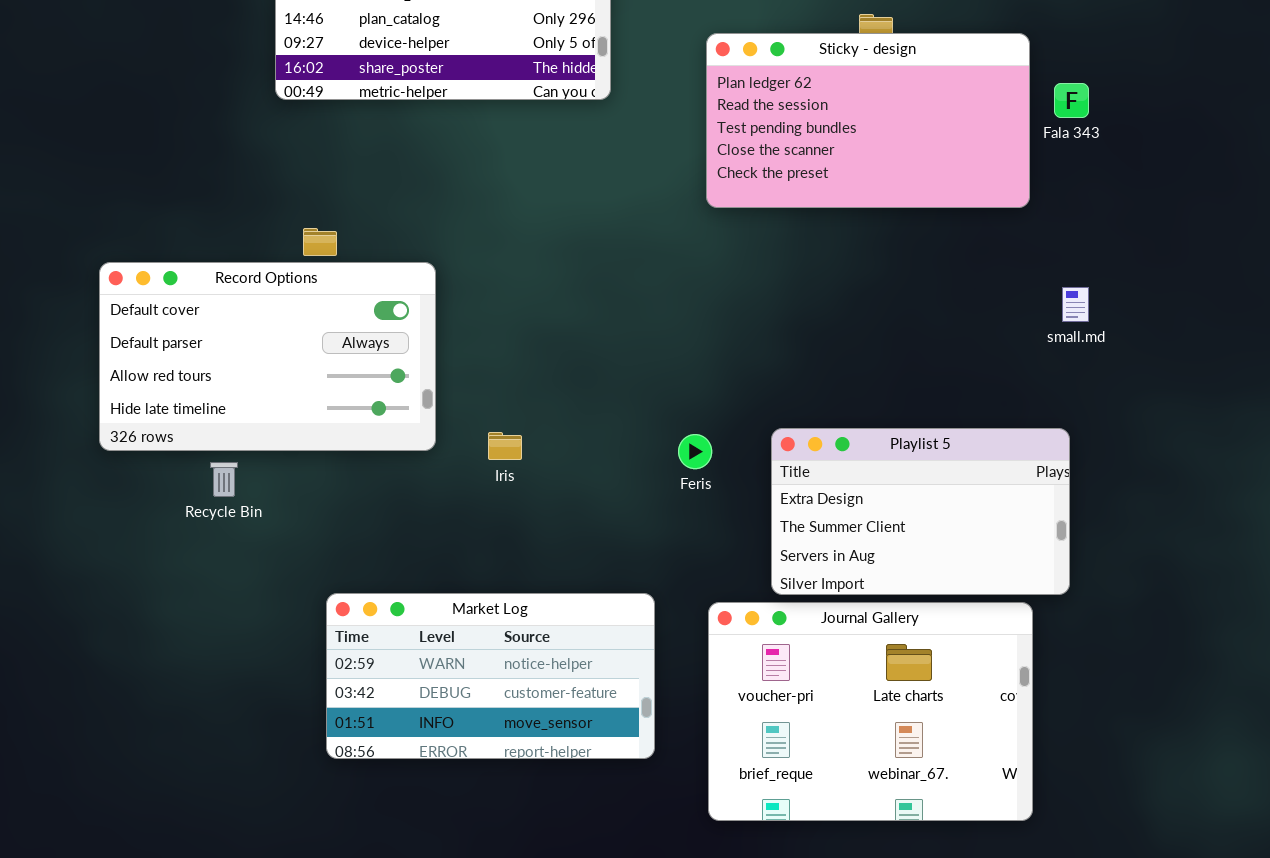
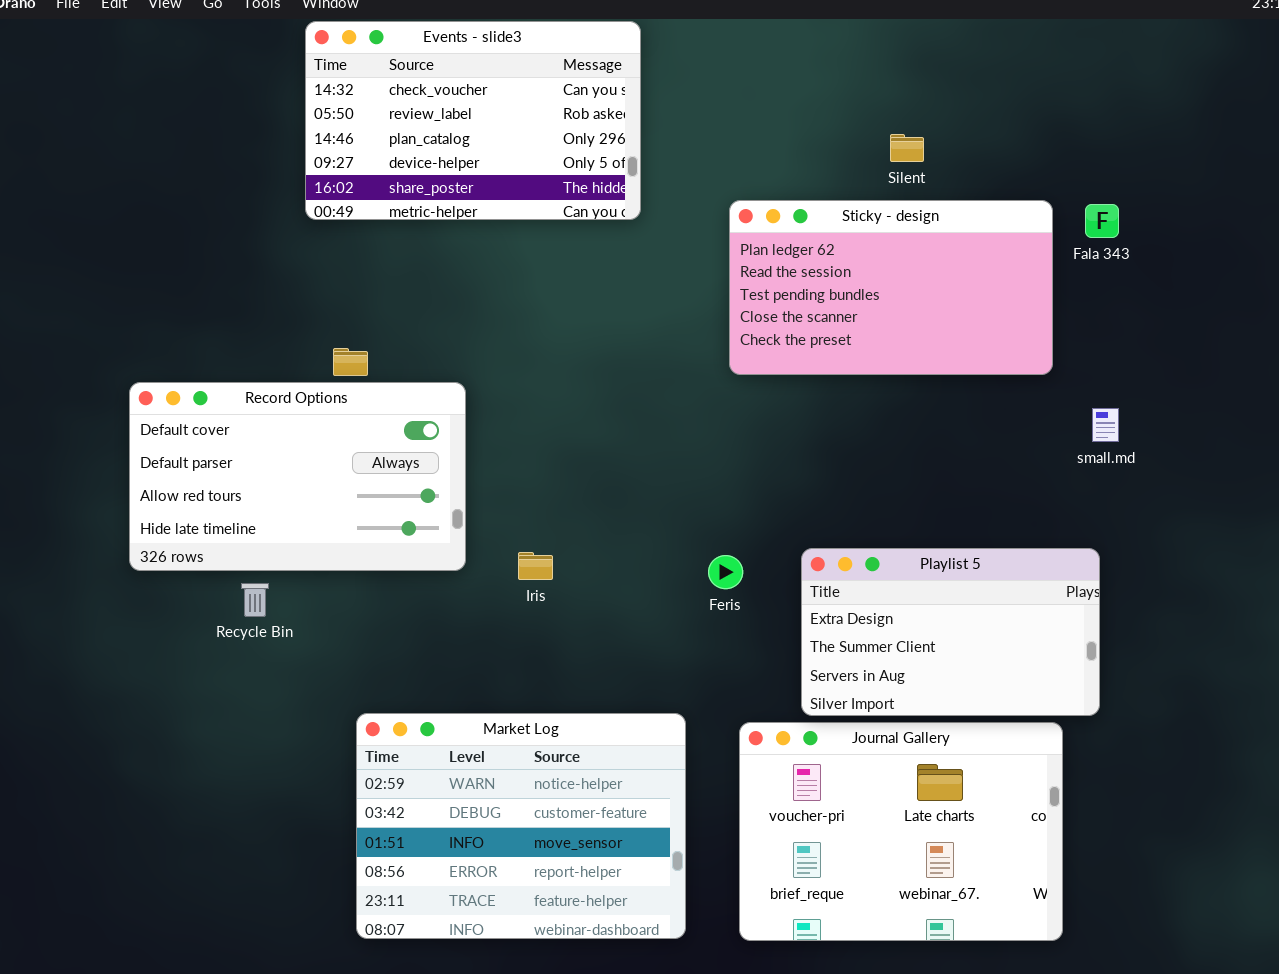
Sticky - design: [706,33,1030,208] -> [729,200,1053,375], moved
Market Log: [326,593,655,759] -> [356,713,686,939], resized

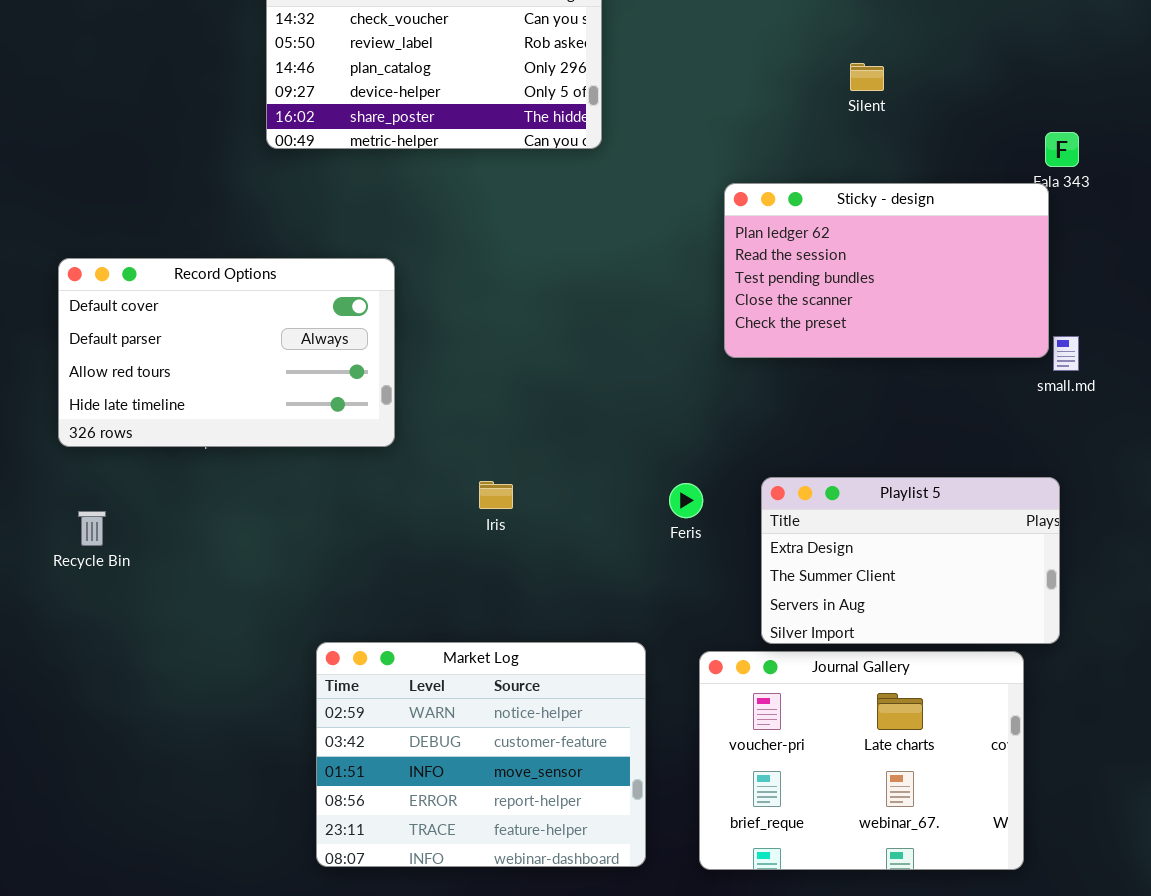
Sticky - design: [729,200,1053,375] -> [724,183,1049,358], moved
Record Options: [129,382,466,571] -> [58,258,395,447], moved
Recycle Bin: [241,583,269,617] -> [78,511,106,546], moved

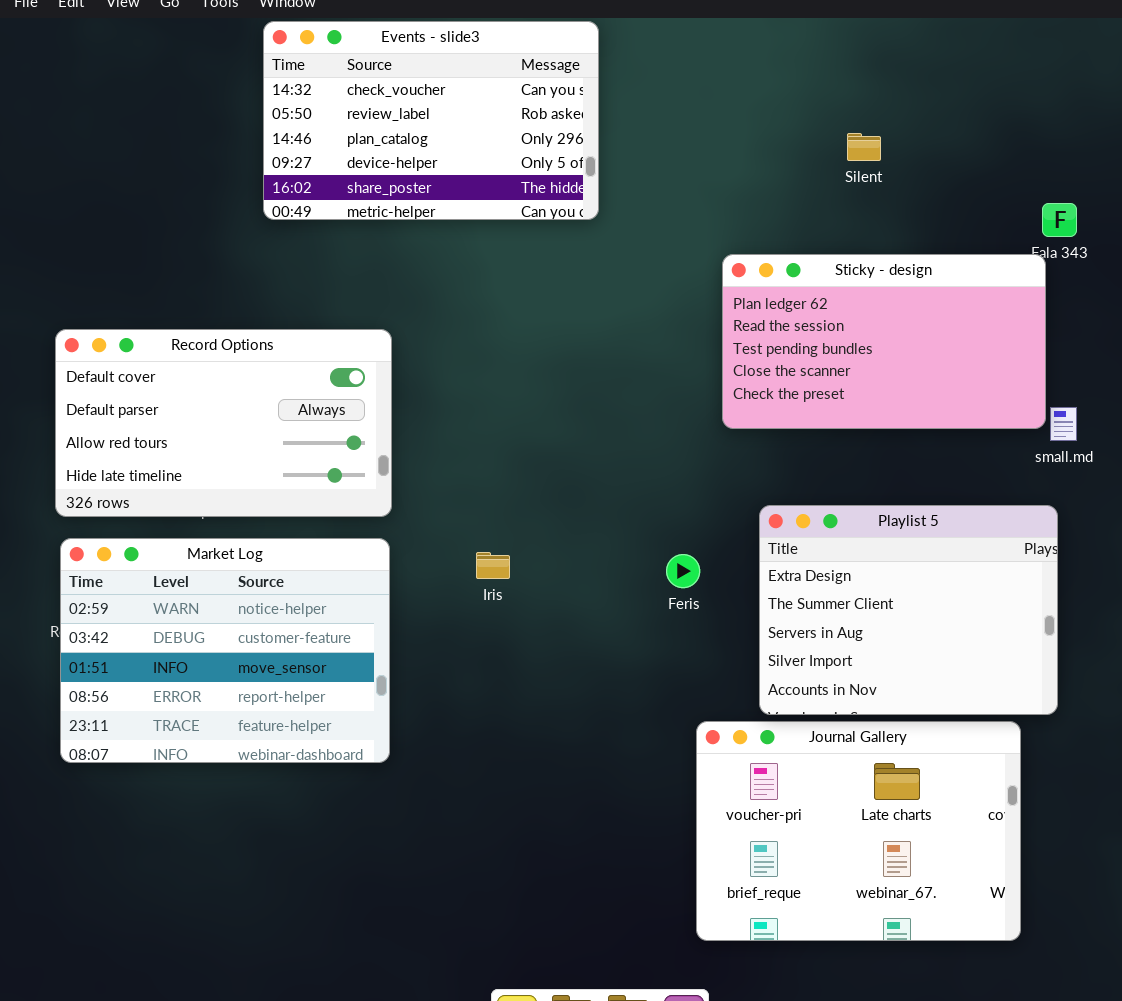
Playlist 5: [761,477,1060,644] -> [759,505,1058,715], resized
Market Log: [316,642,646,867] -> [60,538,390,763], moved

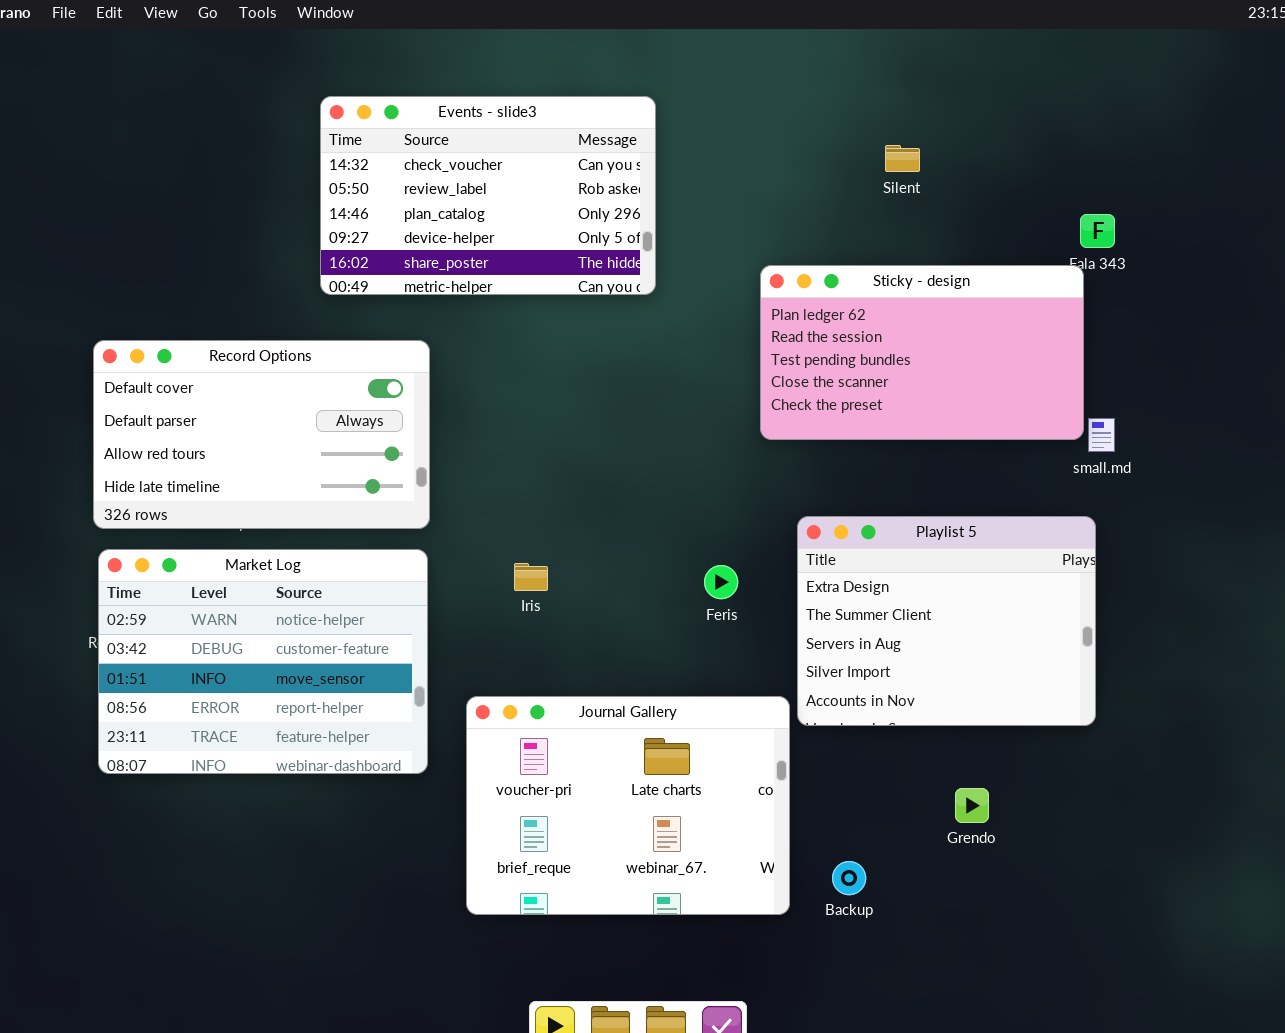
Events - slide3: [263,21,599,220] -> [320,96,656,295], moved
Journal Gallery: [696,721,1021,941] -> [466,696,790,915], moved

